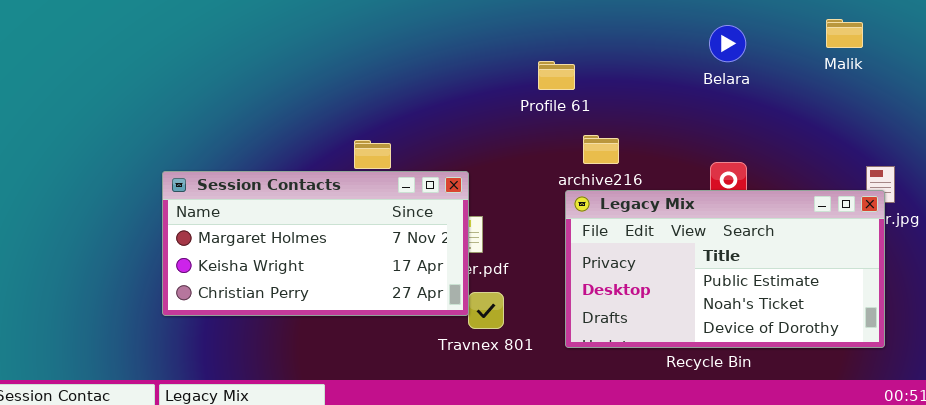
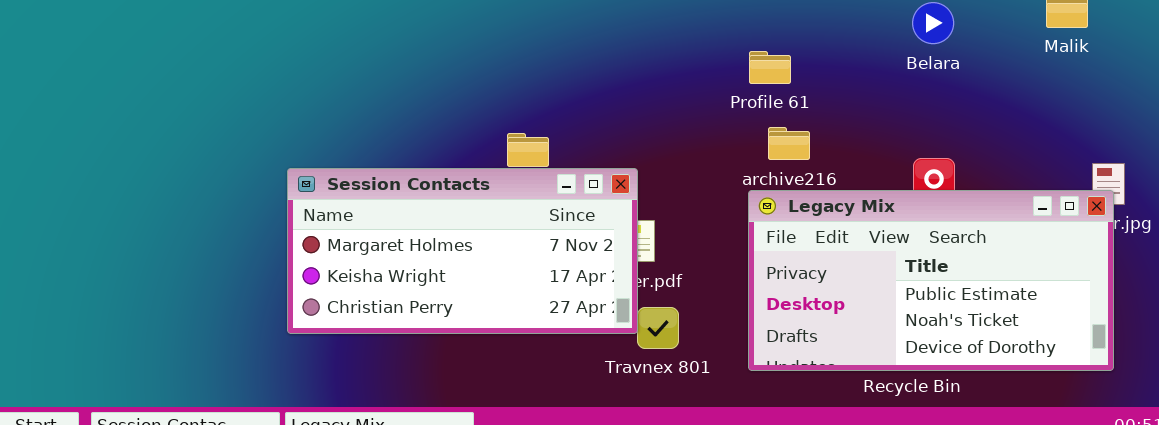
Profile 61: [538,61,575,90] -> [749,51,791,84], moved

